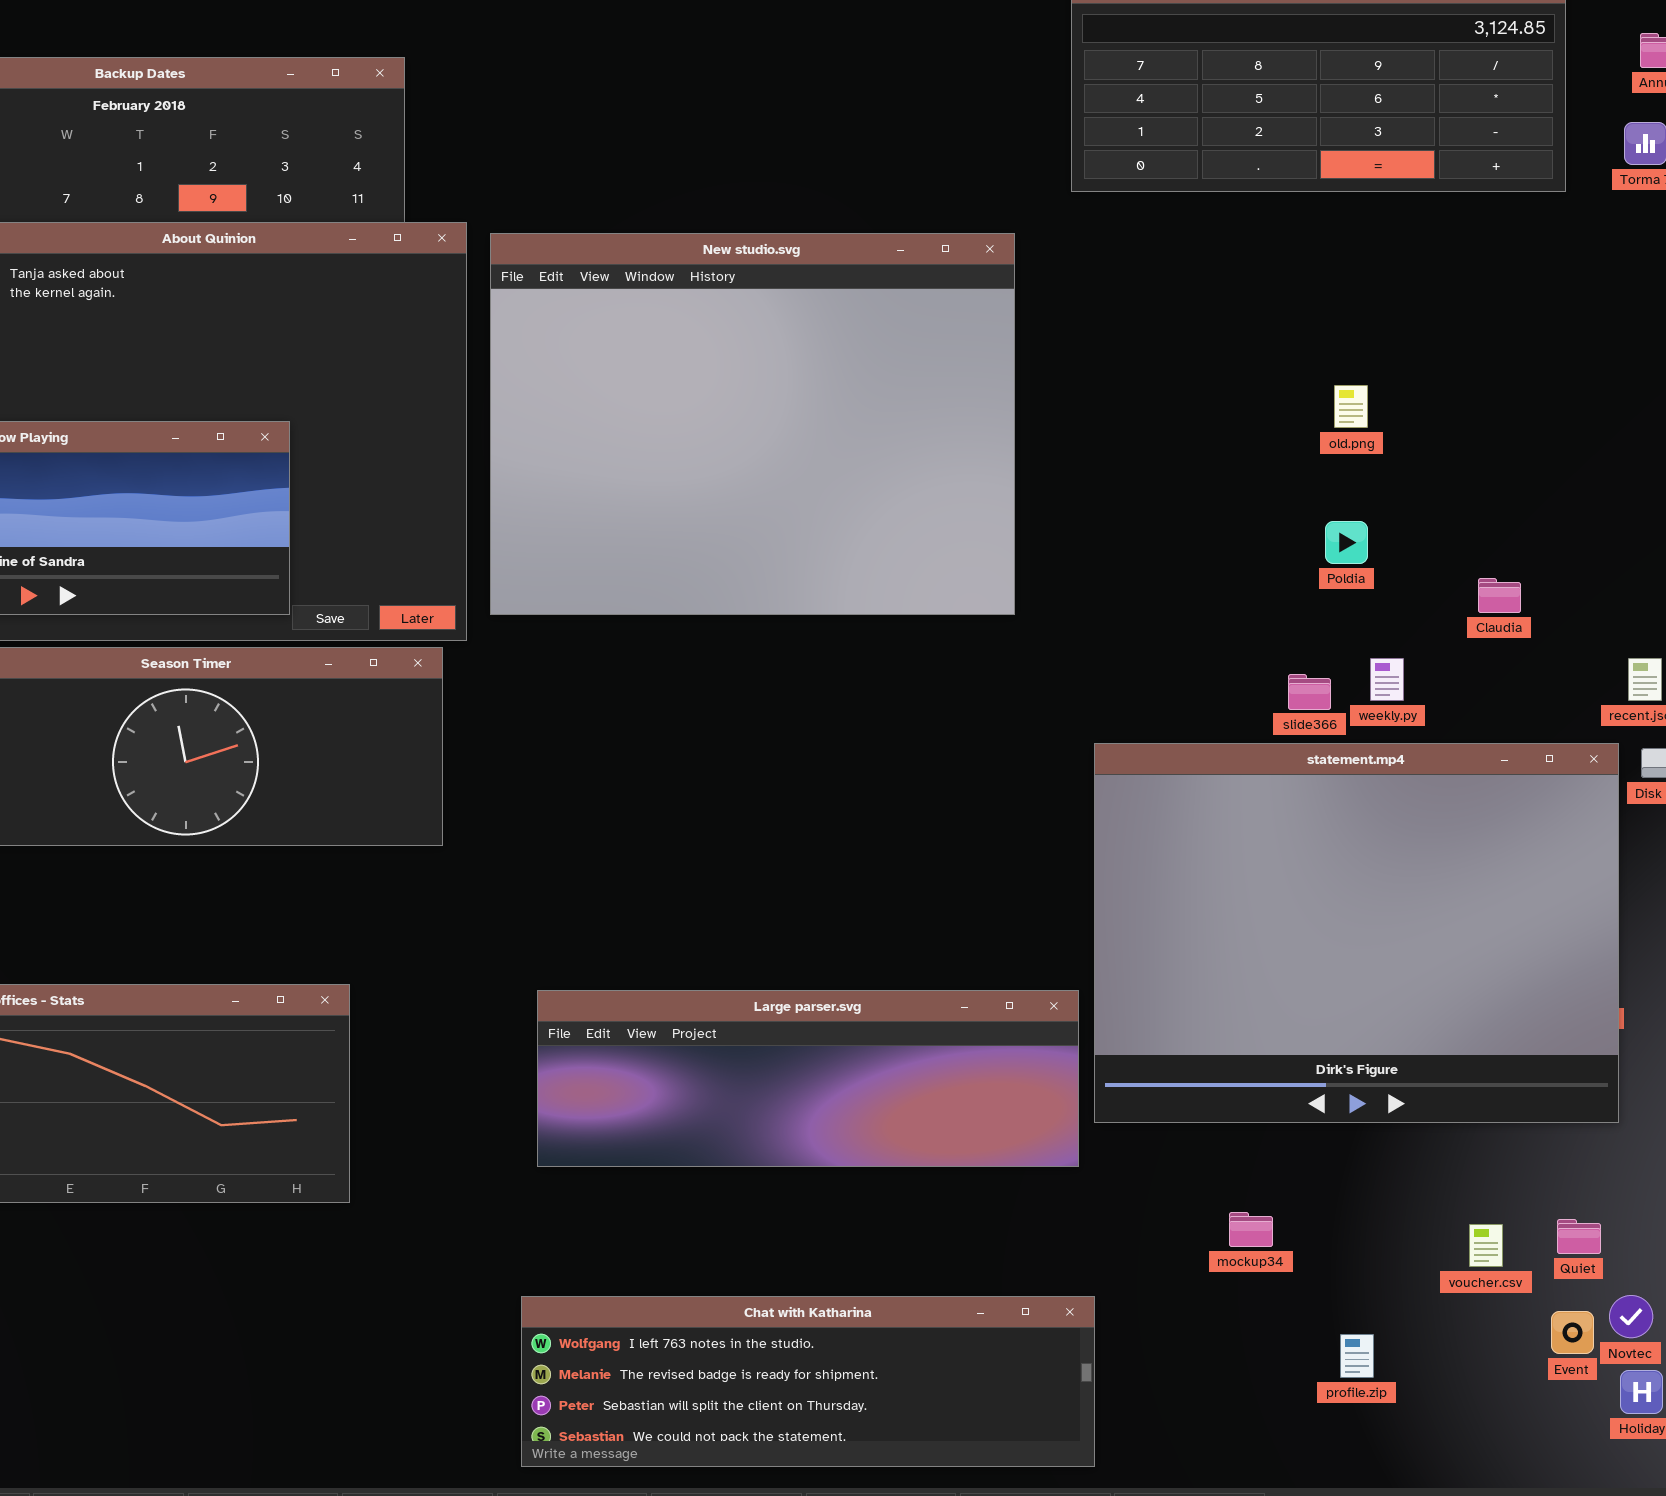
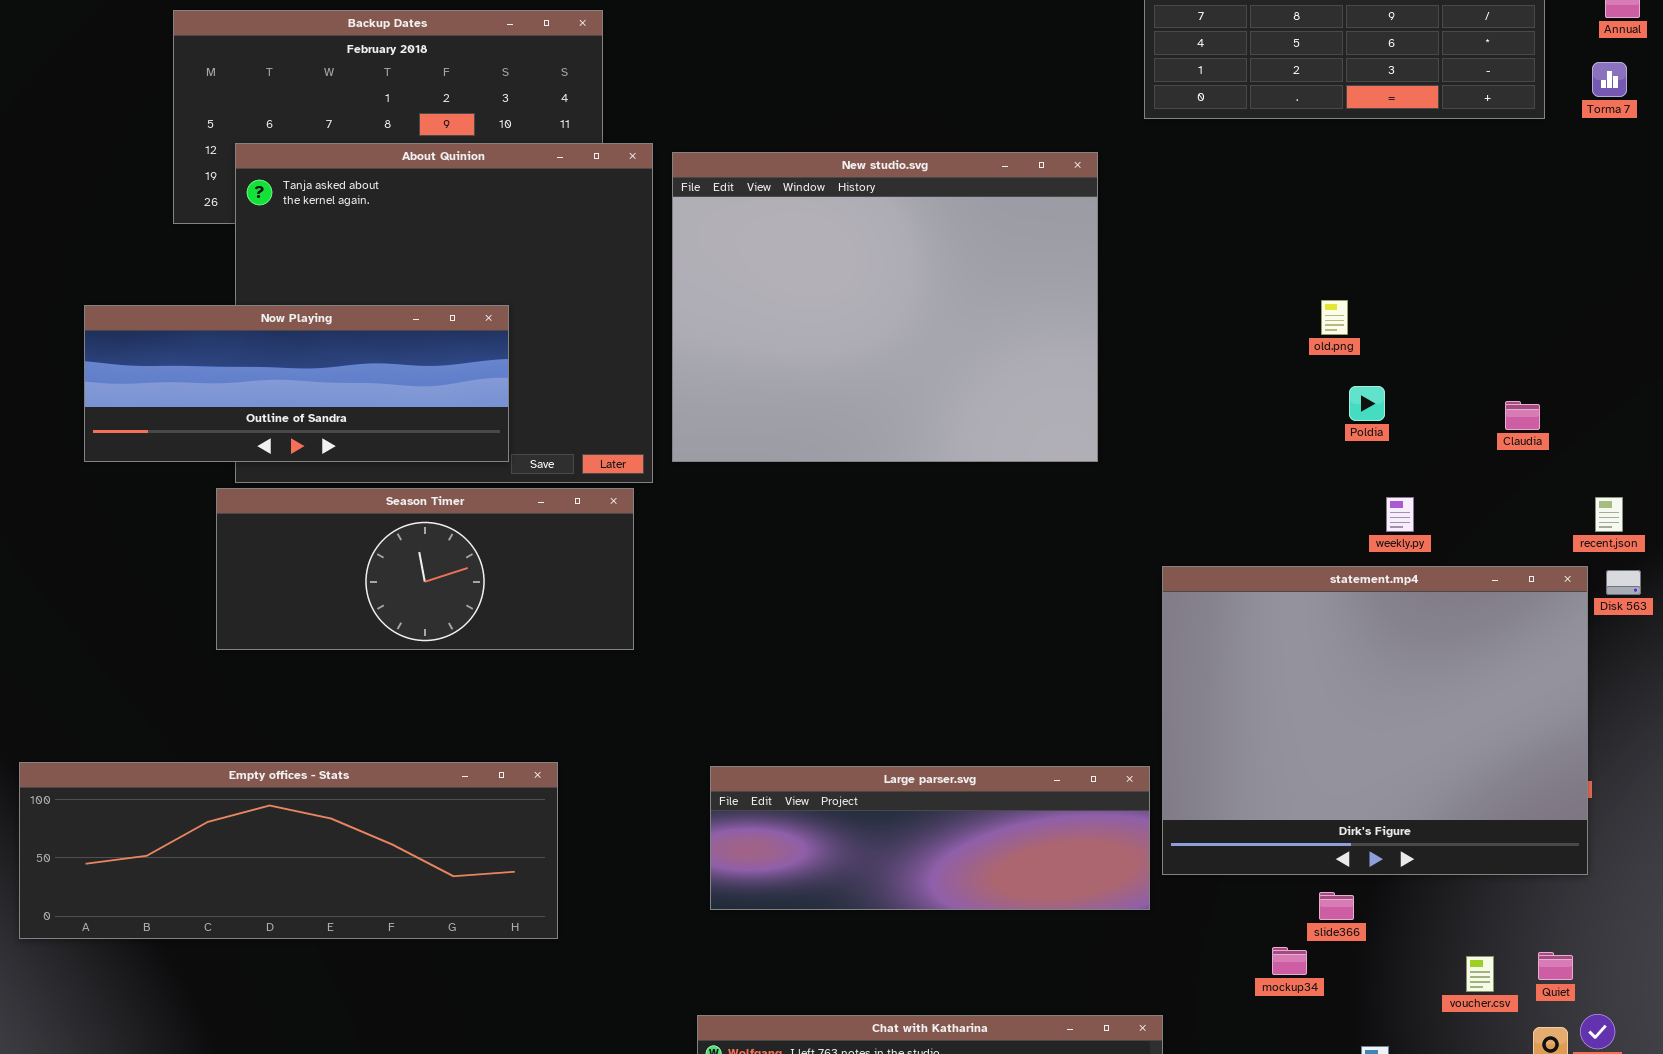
old.png: [1334,385,1368,428] -> [1321,300,1348,335], moved
Claudia: [1478,578,1521,613] -> [1505,401,1540,430], moved
slide366: [1288,674,1331,710] -> [1319,892,1354,920], moved

